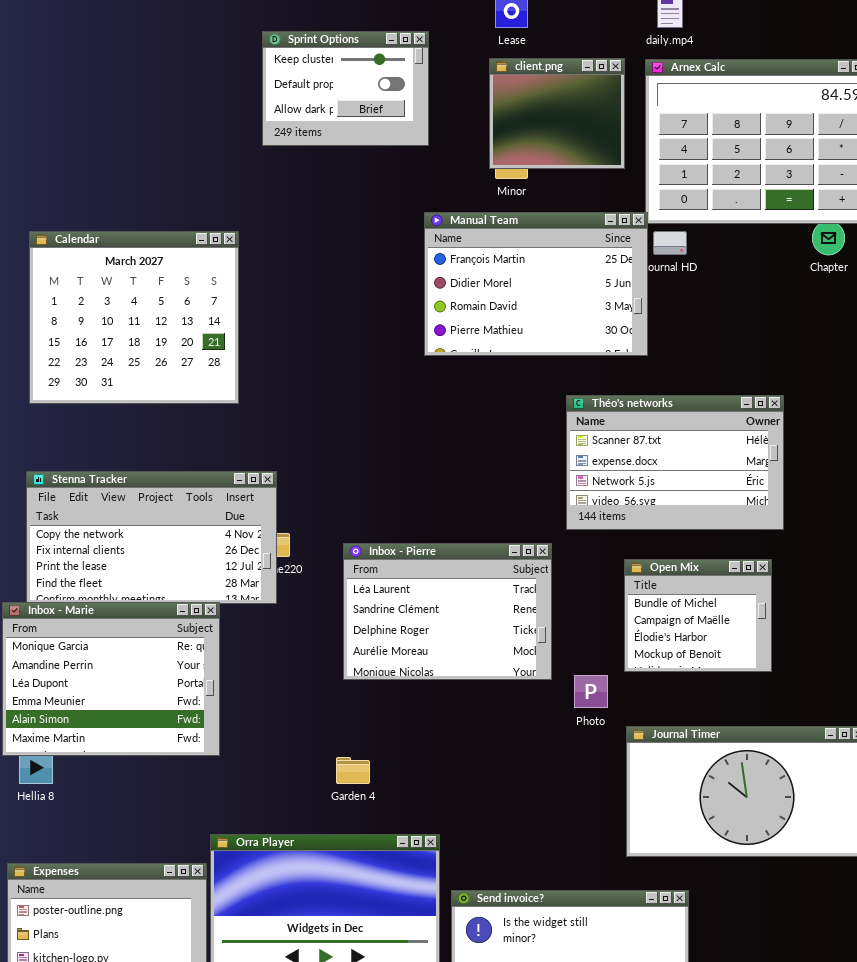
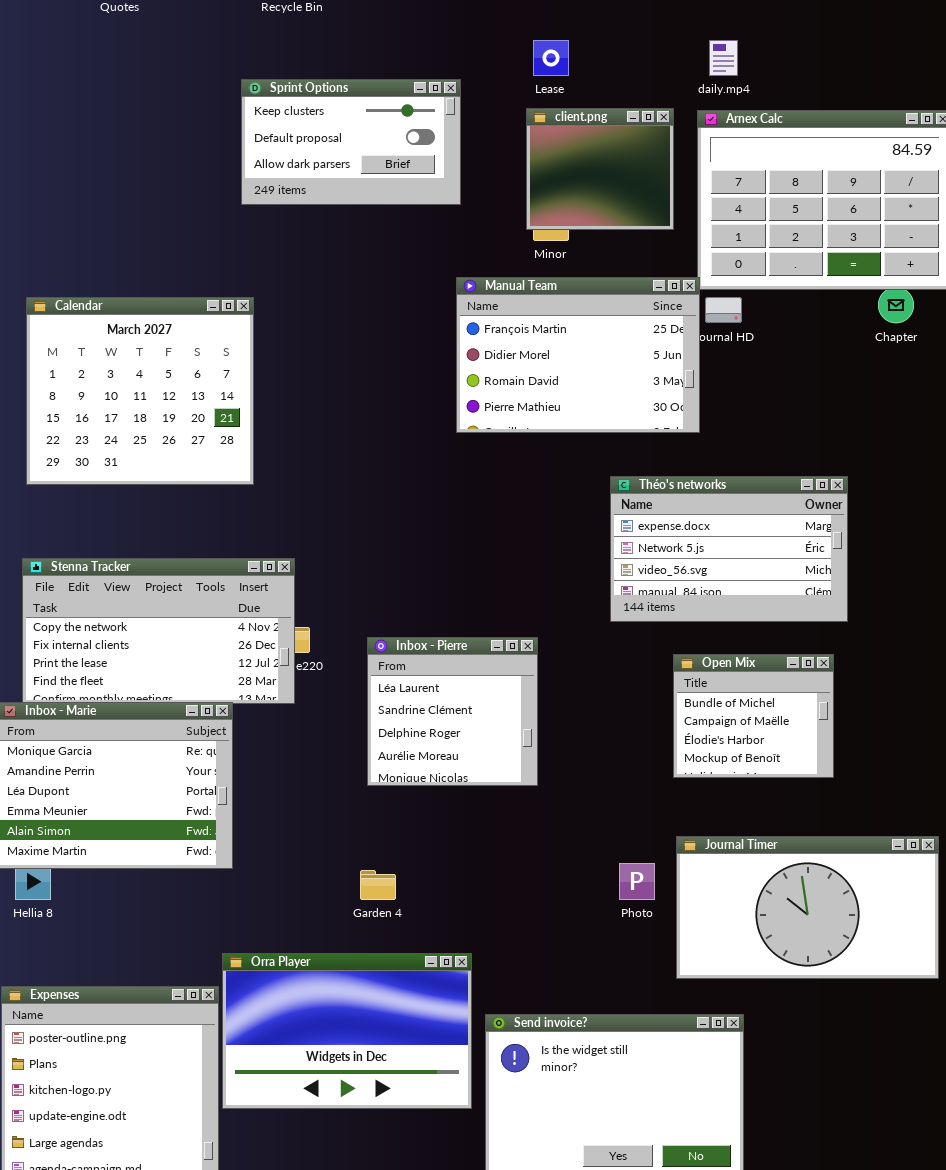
Sprint Options: [262,31,429,146] -> [241,79,461,205], resized
Théo's networks: [566,395,784,530] -> [610,476,848,622], scrolled down 1 row
Inbox - Pierre: [343,543,552,680] -> [367,637,538,786], resized
Photo: [574,675,608,708] -> [619,863,655,900], moved

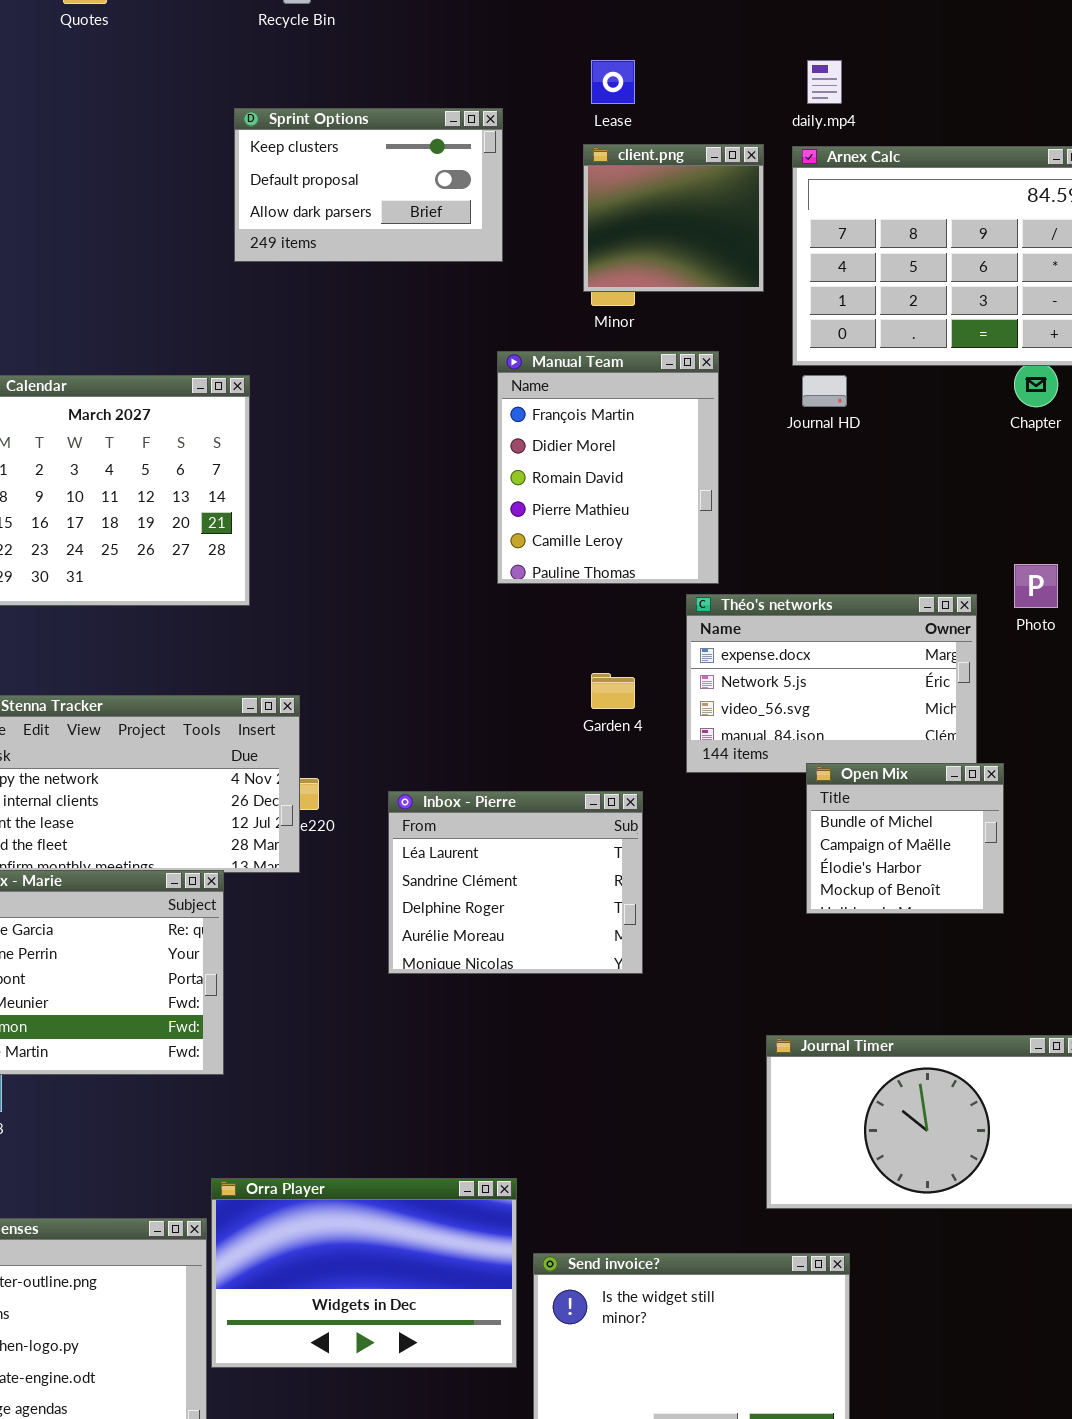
Manual Team: [456,277,700,433] -> [497,351,719,584], resized
Inbox - Pierre: [367,637,538,786] -> [388,791,643,974], resized
Open Mix: [673,654,834,778] -> [806,763,1004,914], moved
Photo: [619,863,655,900] -> [1014,564,1058,608], moved
Garden 4: [360,870,396,900] -> [591,673,635,709], moved

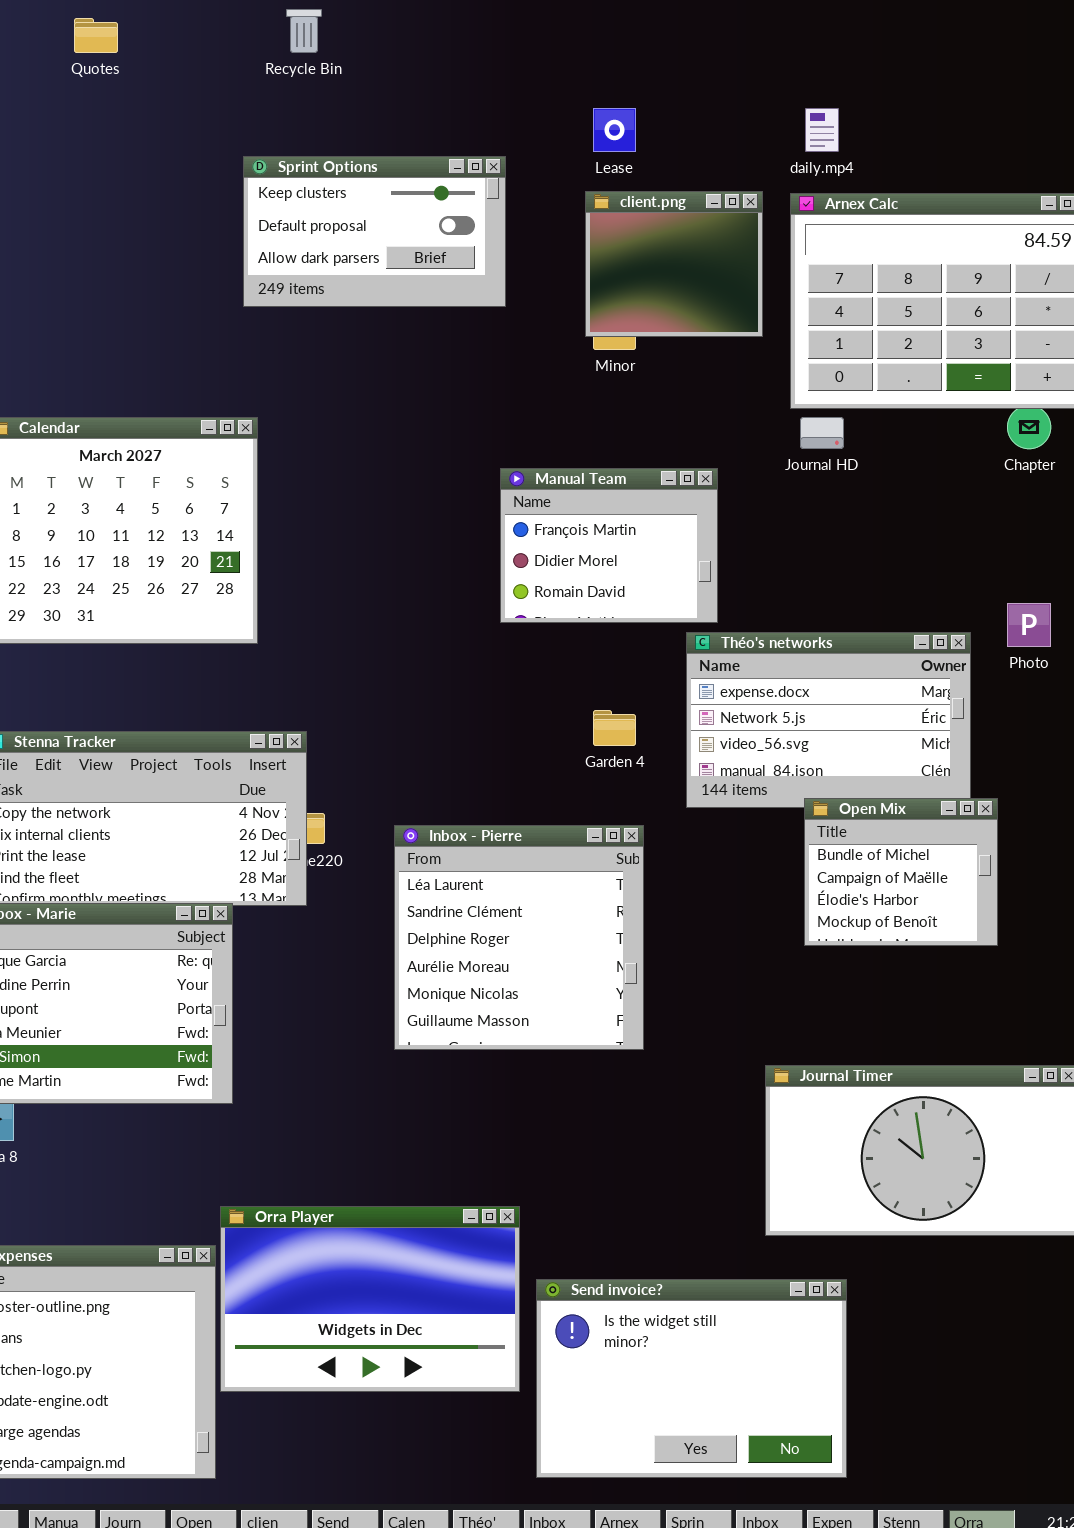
Manual Team: [497,351,719,584] -> [500,468,718,623], resized
Inbox - Pierre: [388,791,643,974] -> [394,825,644,1050], resized

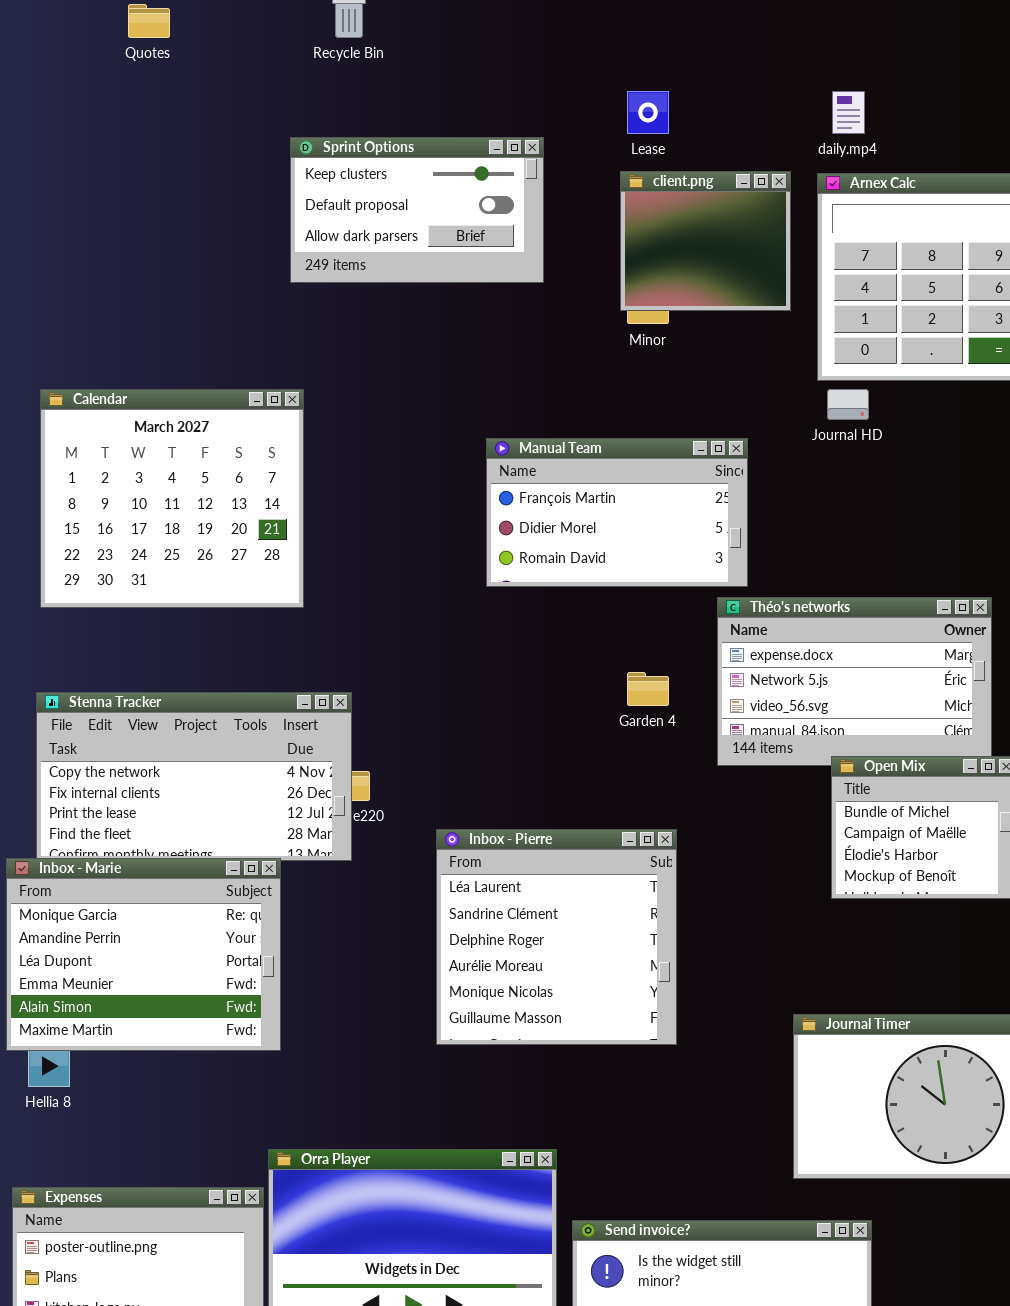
Manual Team: [500,468,718,623] -> [486,438,748,587], resized
Inbox - Pierre: [394,825,644,1050] -> [436,829,677,1045], moved

